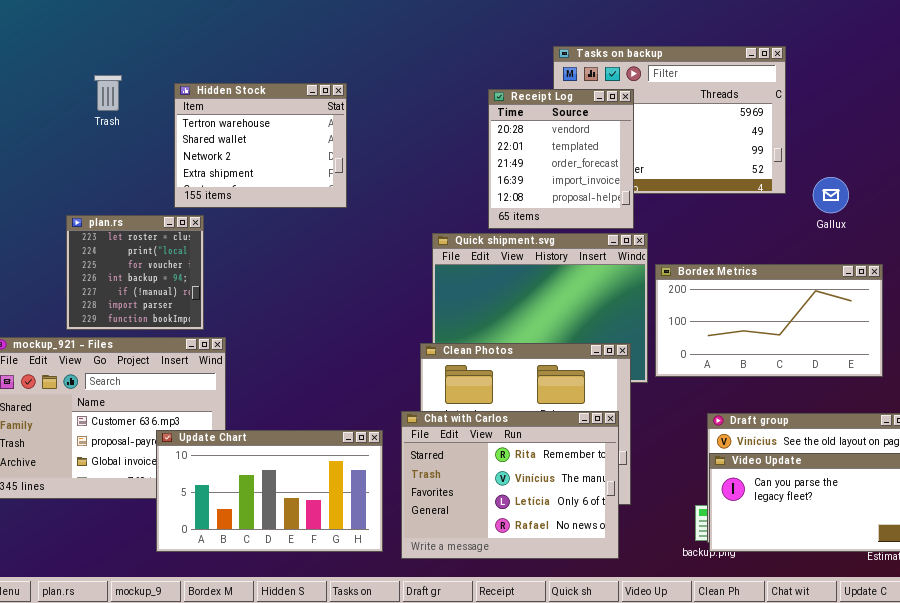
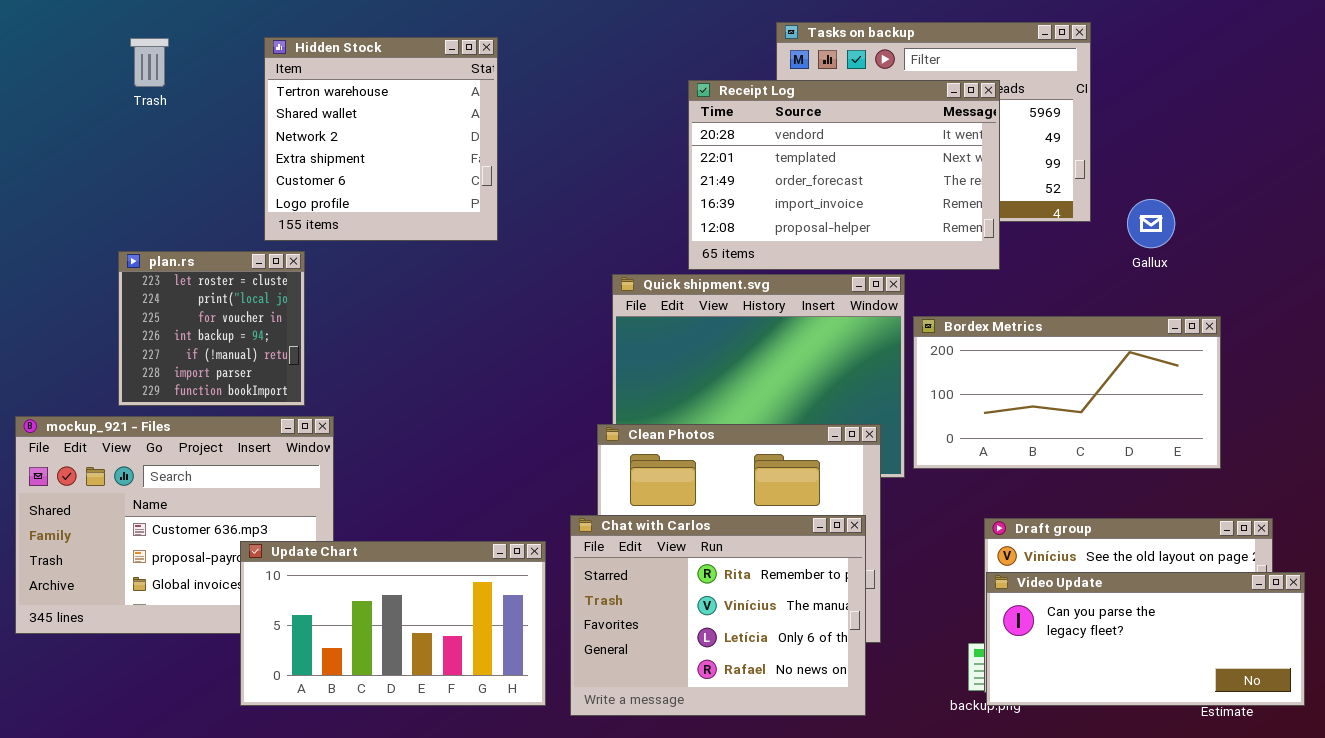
Trash: [94,75,122,111] -> [130,38,169,87], moved
Hidden Stock: [174,83,347,208] -> [264,37,498,241], resized
Receipt Log: [488,89,634,229] -> [688,80,1000,270], resized

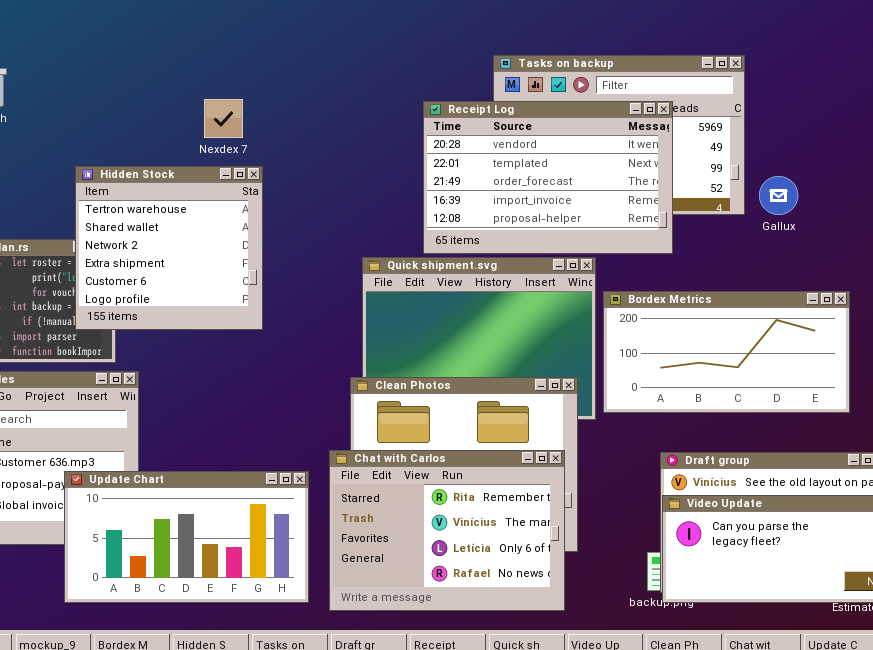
Hidden Stock: [264,37,498,241] -> [75,166,263,330], moved
Gallux: [1127,199,1175,248] -> [759,176,798,215], moved

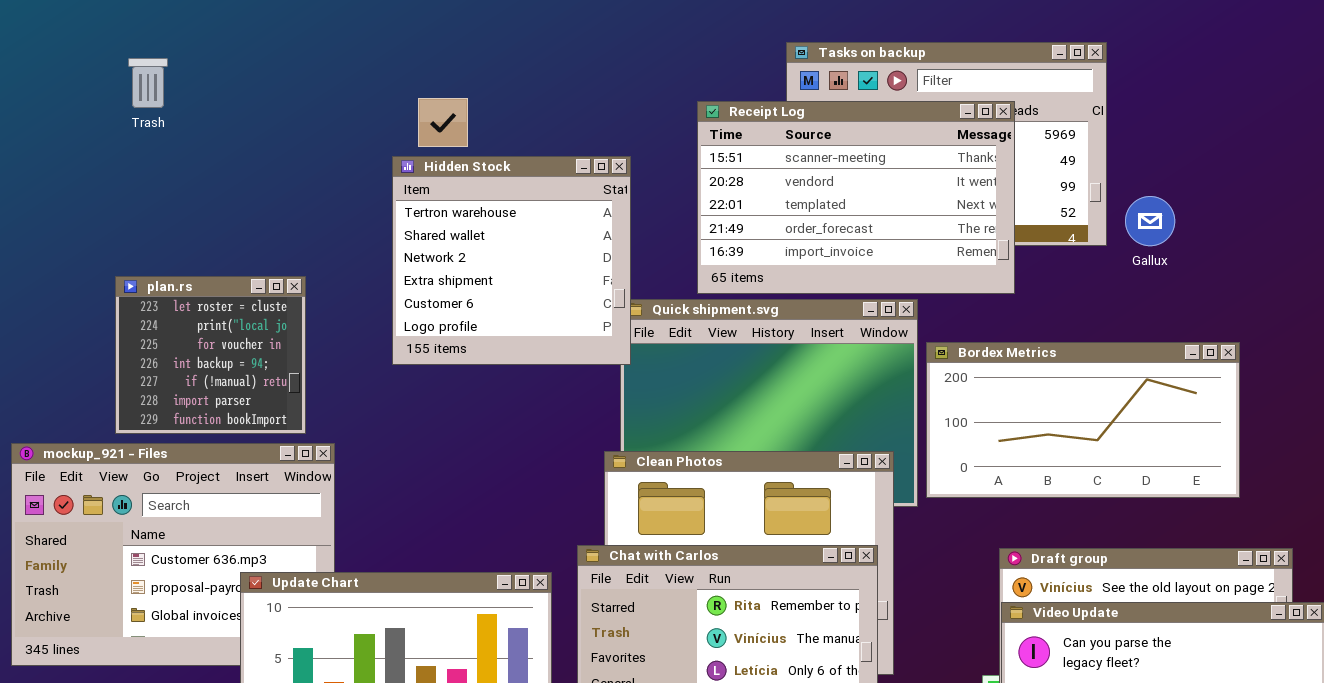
Receipt Log: [423,101,673,254] -> [697,101,1015,294], scrolled up 1 row
Hidden Stock: [75,166,263,330] -> [392,156,631,365], moved

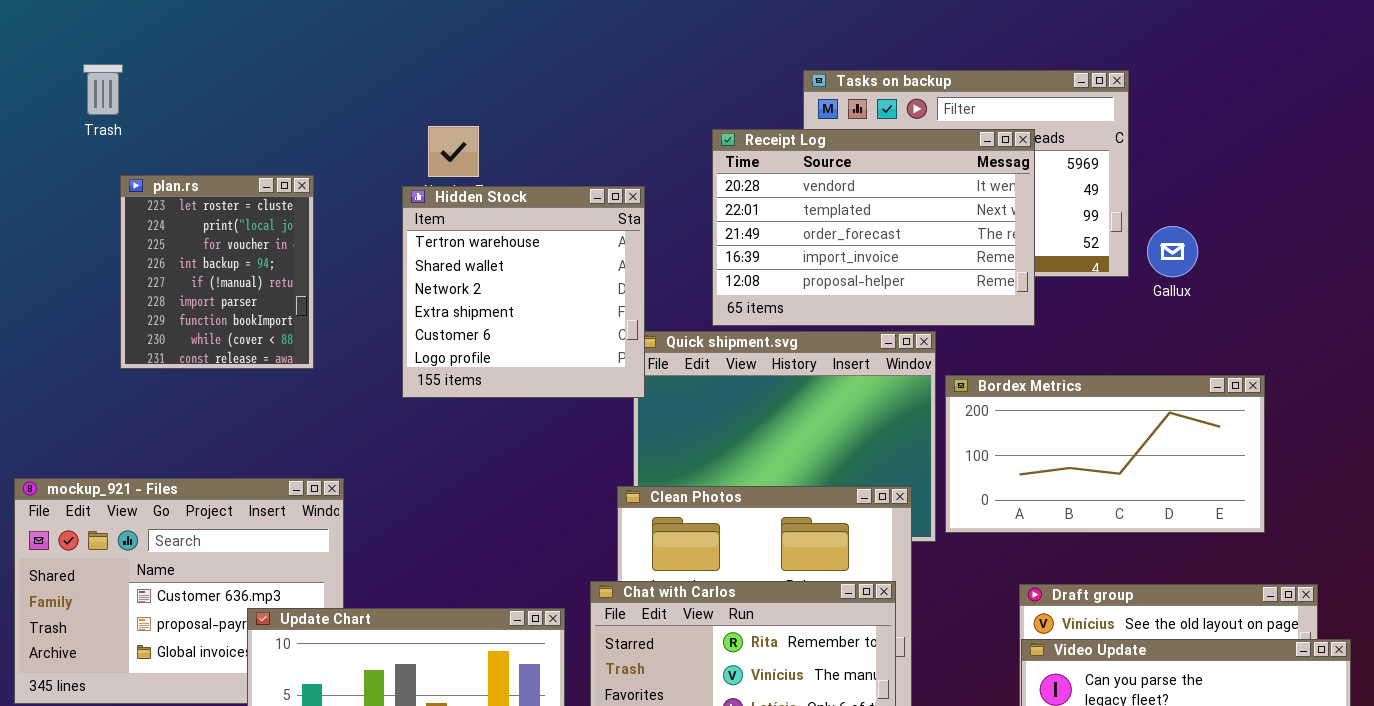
Trash: [128,58,168,108] -> [83,64,123,115], moved
Receipt Log: [697,101,1015,294] -> [712,129,1035,326], scrolled down 1 row
plan.rs: [115,276,306,434] -> [120,175,314,369], moved, resized

